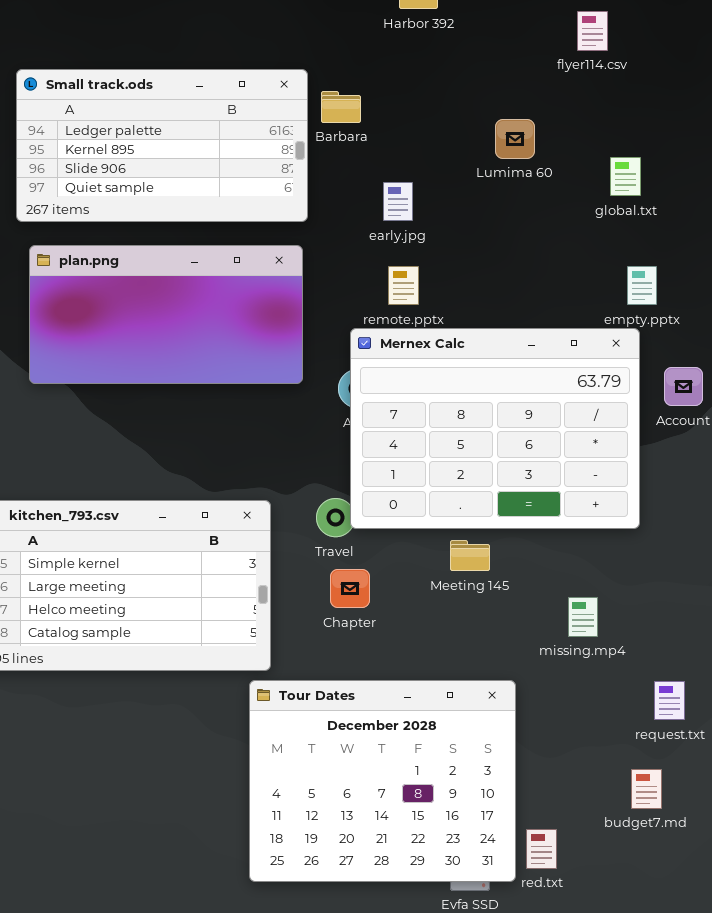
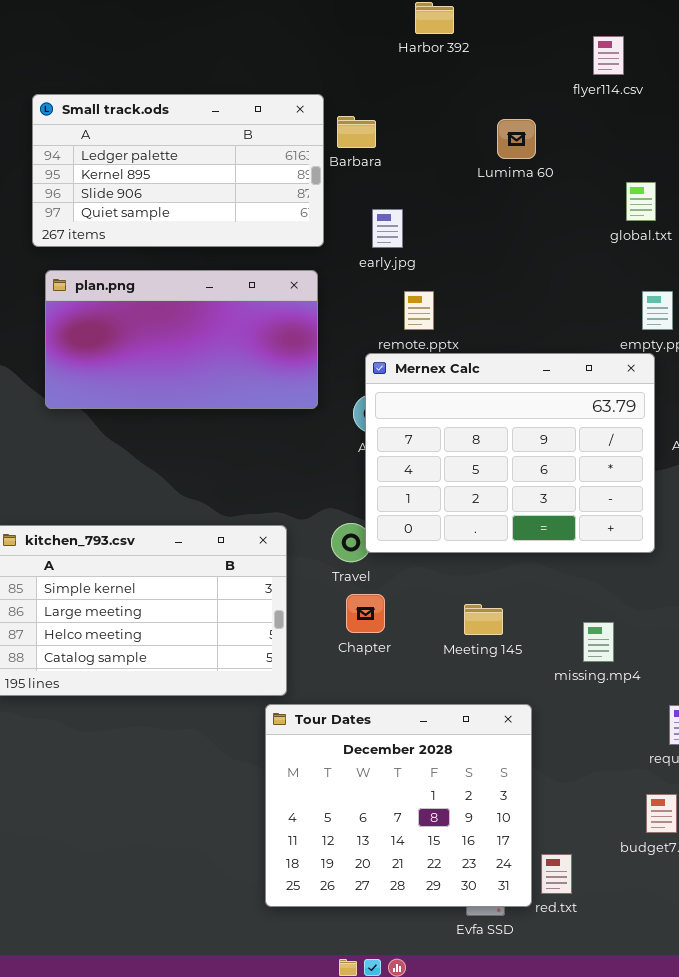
Lumima 60: [495,119,535,159] -> [497,119,536,159], moved
early.jpg: [383,182,413,221] -> [372,209,403,248], moved
Meeting 145: [450,540,490,571] -> [464,604,503,635], moved

